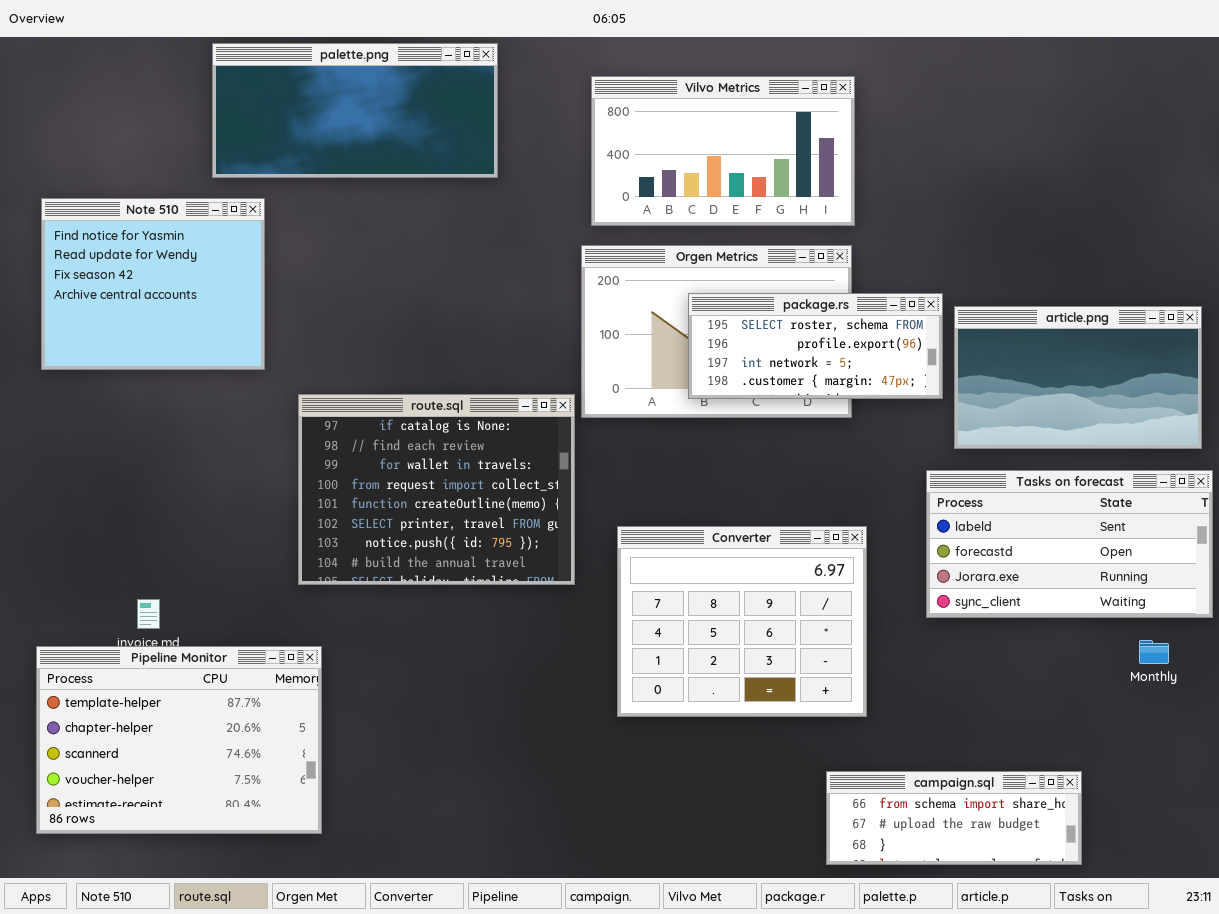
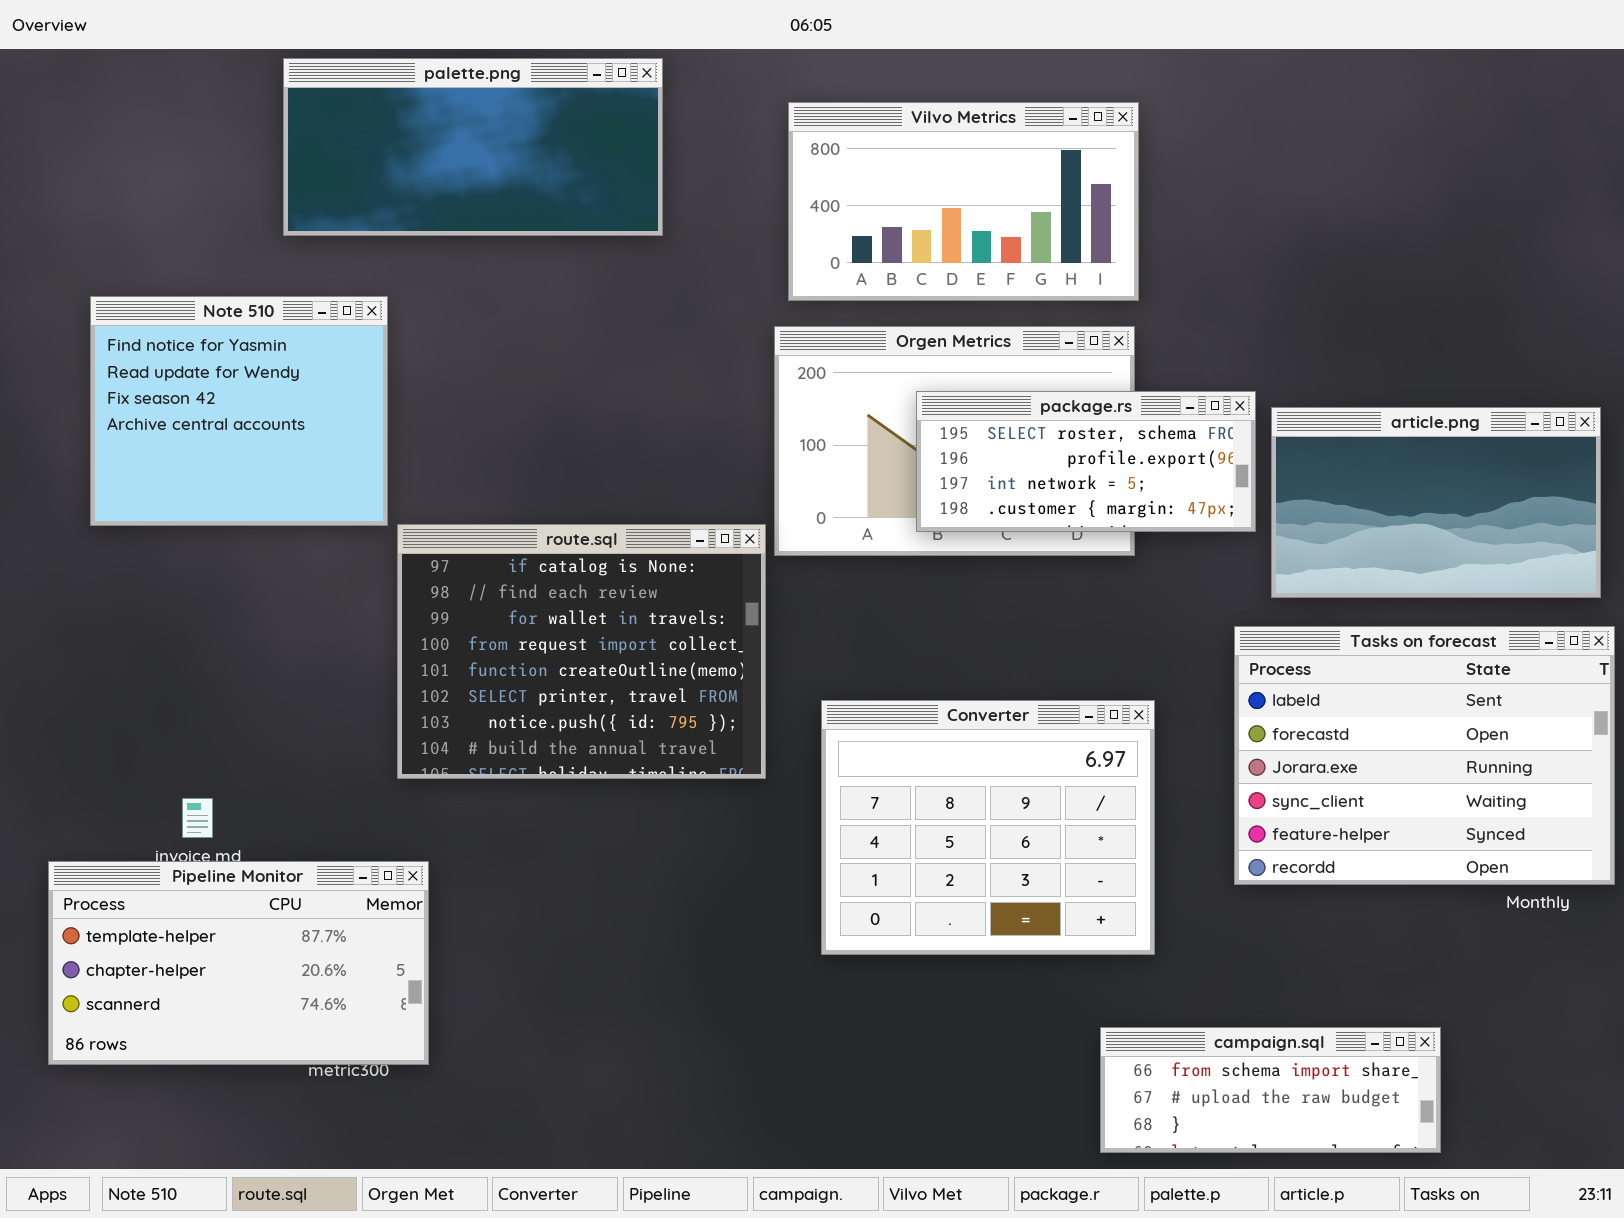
Note 510: [41,198,265,370] -> [90,296,388,526], moved
Tasks on forecast: [926,470,1213,618] -> [1234,626,1615,885], resized
Pipeline Monitor: [36,646,322,834] -> [48,861,429,1065], resized

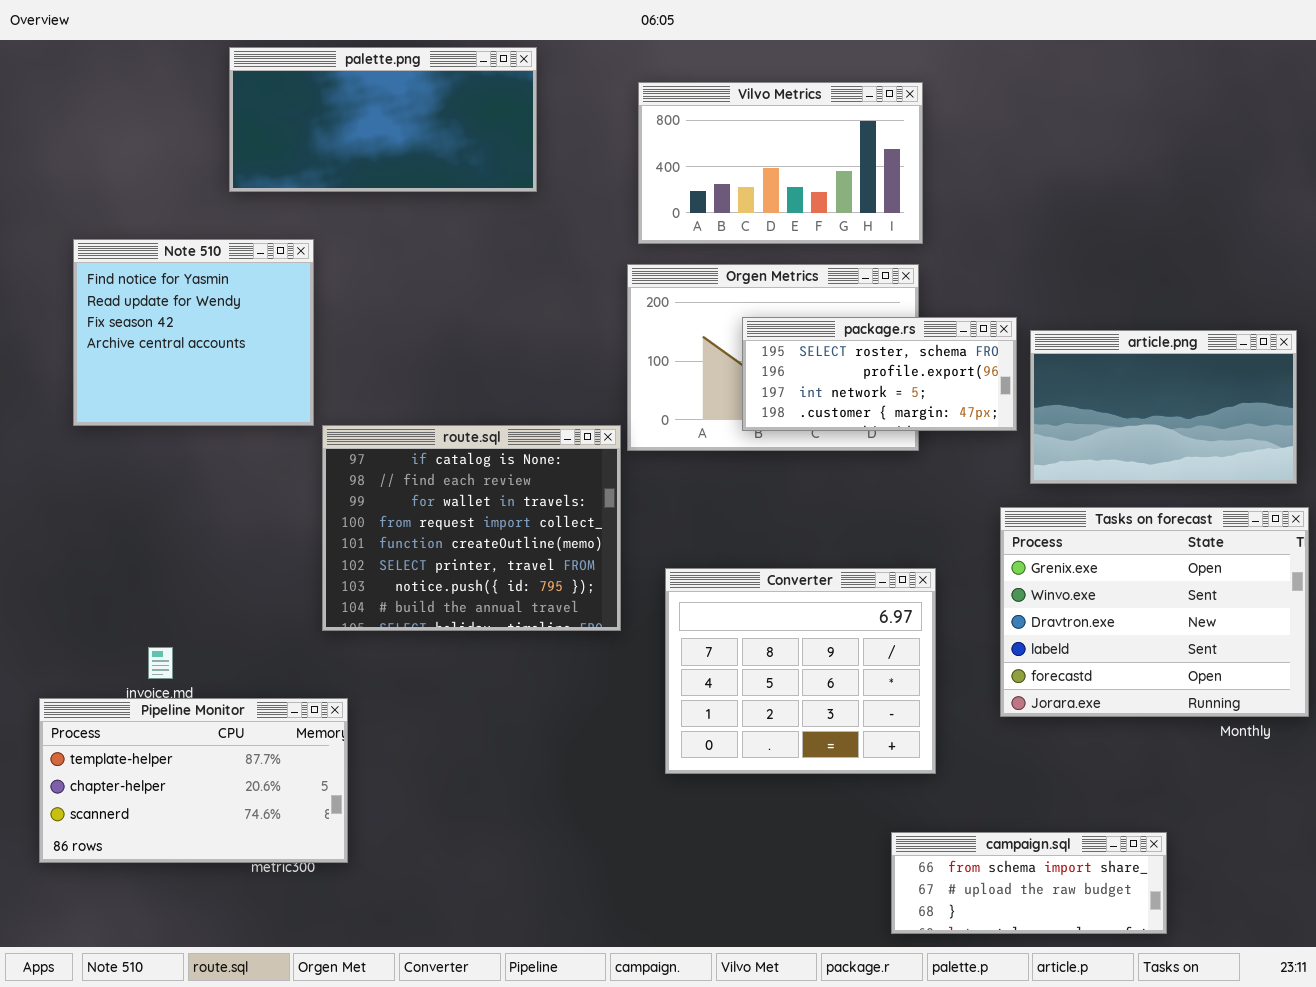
Tasks on forecast: [1234,626,1615,885] -> [1000,507,1309,717], scrolled up 3 rows

